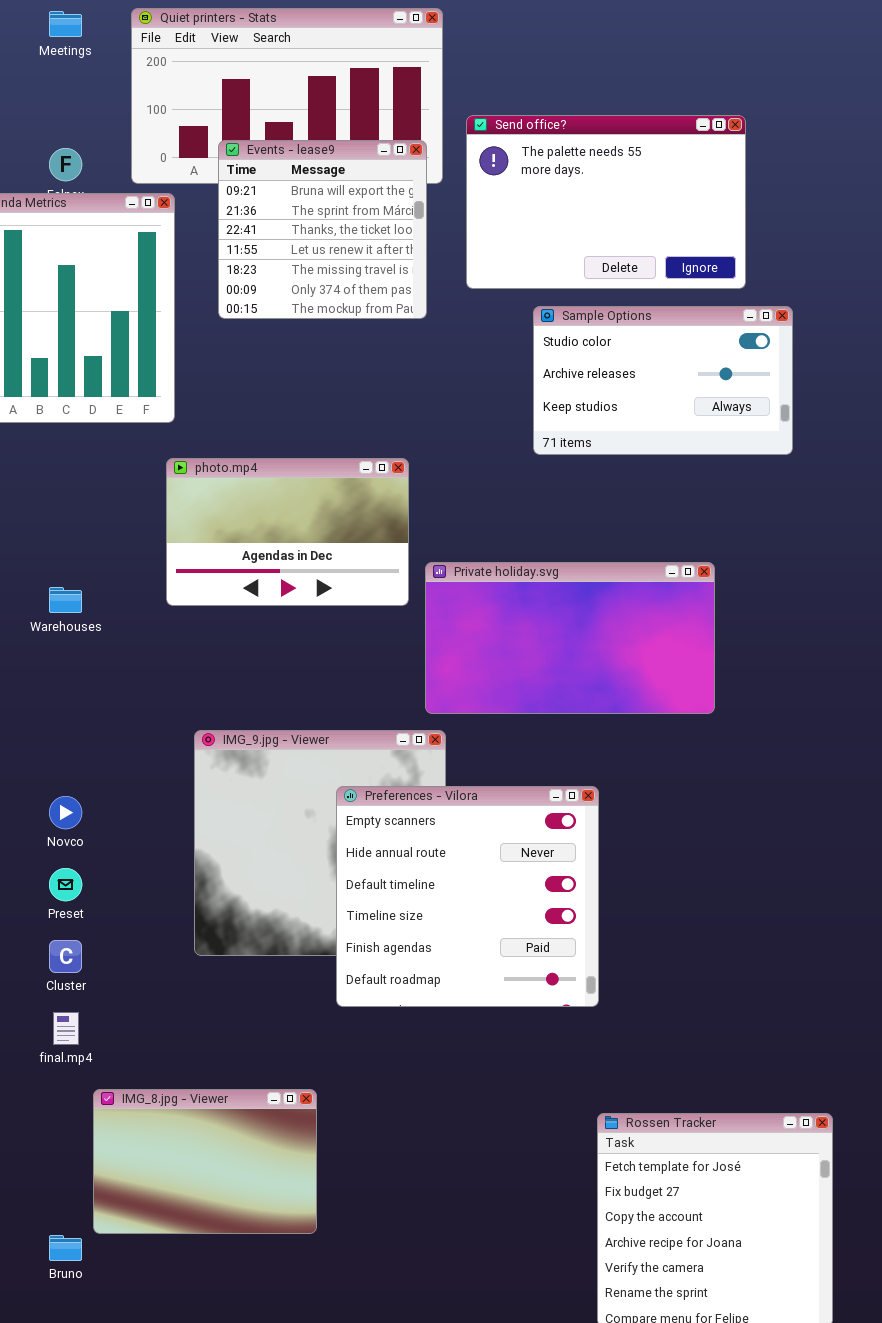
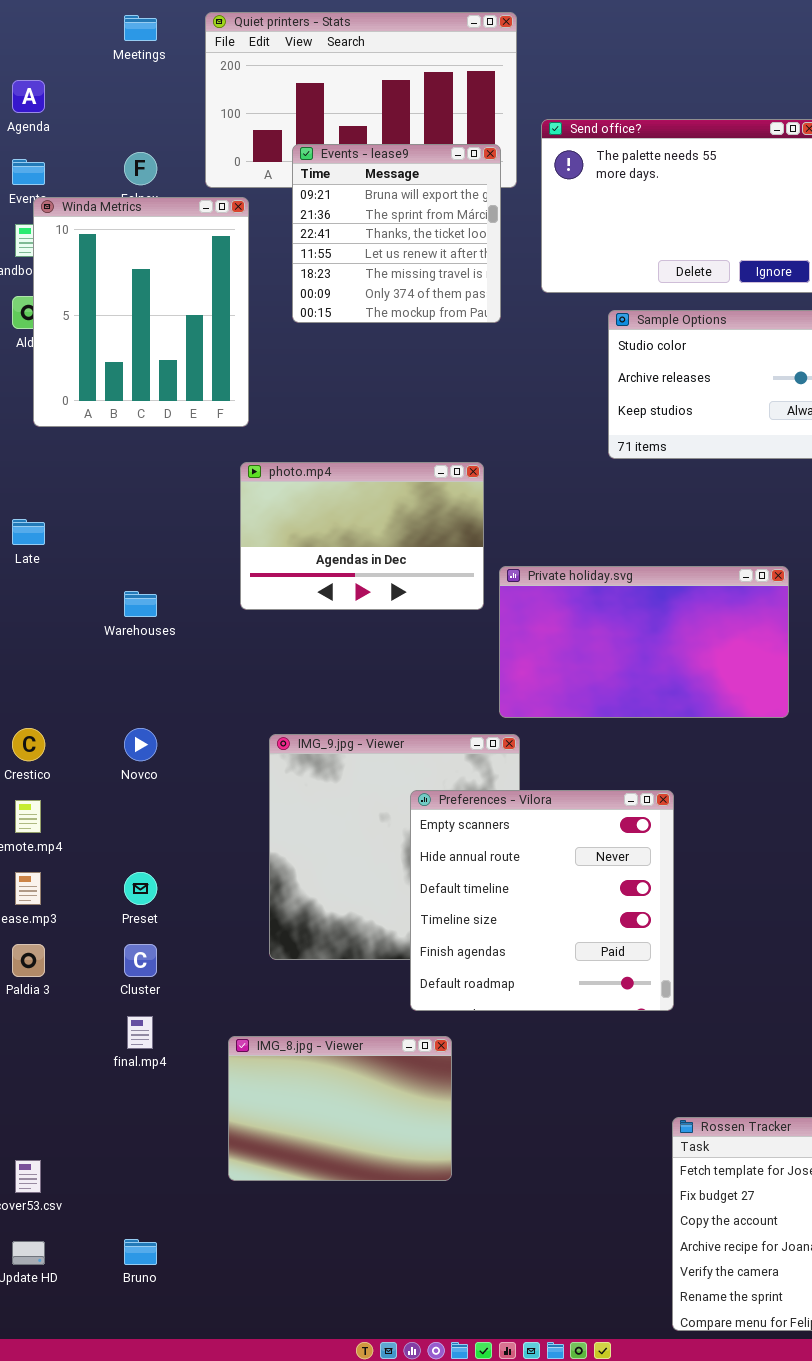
Novco: [49,796,82,829] -> [124,728,157,761], moved
IMG_8.jpg - Viewer: [93,1089,317,1234] -> [228,1036,452,1181], moved

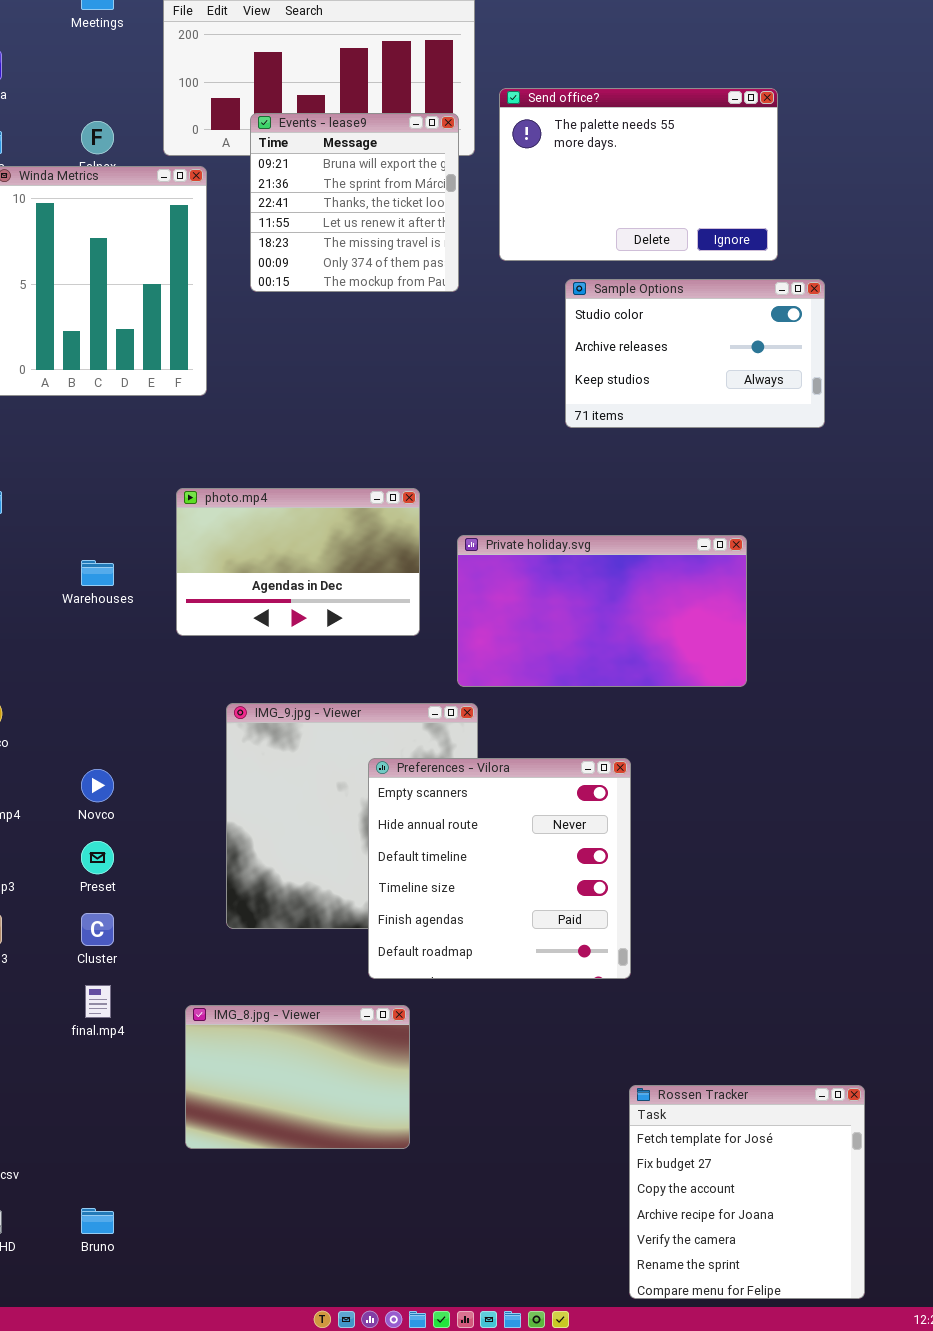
photo.mp4: [240,462,484,610] -> [176,488,420,636], moved
Novco: [124,728,157,761] -> [81,769,114,802], moved

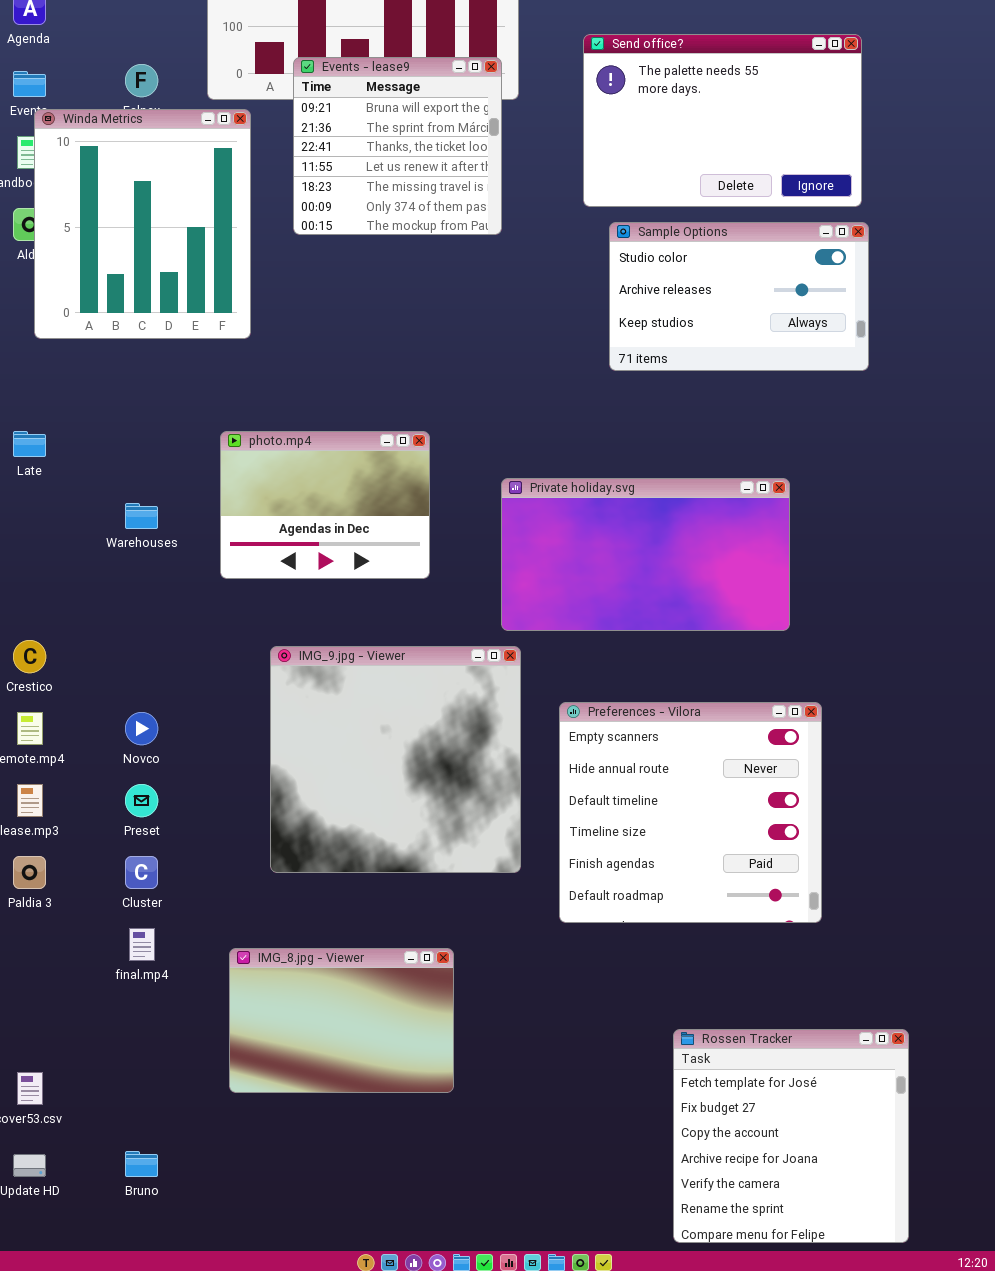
Send office?: [499,88,778,261] -> [583,34,862,207], moved
photo.mp4: [176,488,420,636] -> [220,431,430,579], resized
Preferences - Vilora: [368,758,631,979] -> [559,702,822,923], moved

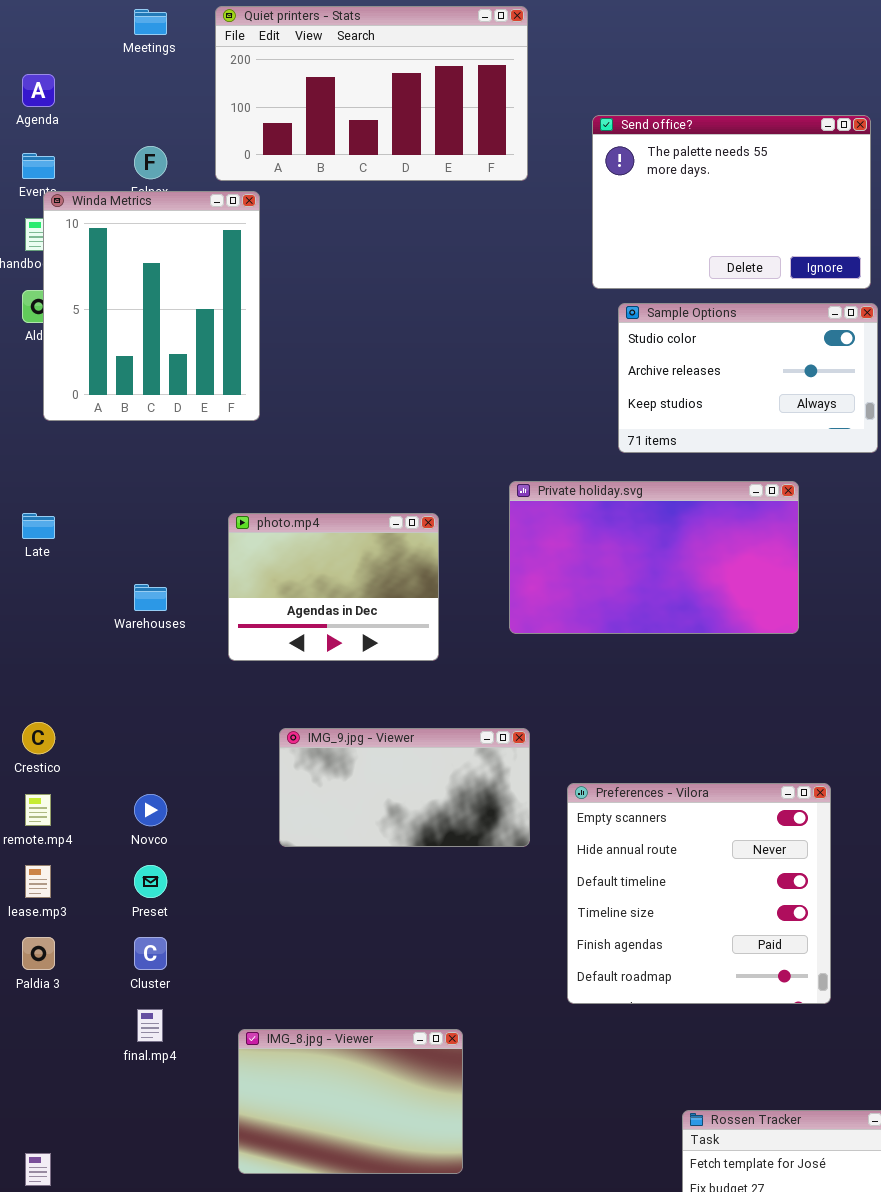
Events - lease9: [293,57,502,235] -> none, closed
Private holiday.svg: [501,478,790,631] -> [509,481,799,634], moved
IMG_9.jpg - Viewer: [270,646,521,873] -> [279,728,530,847], resized

